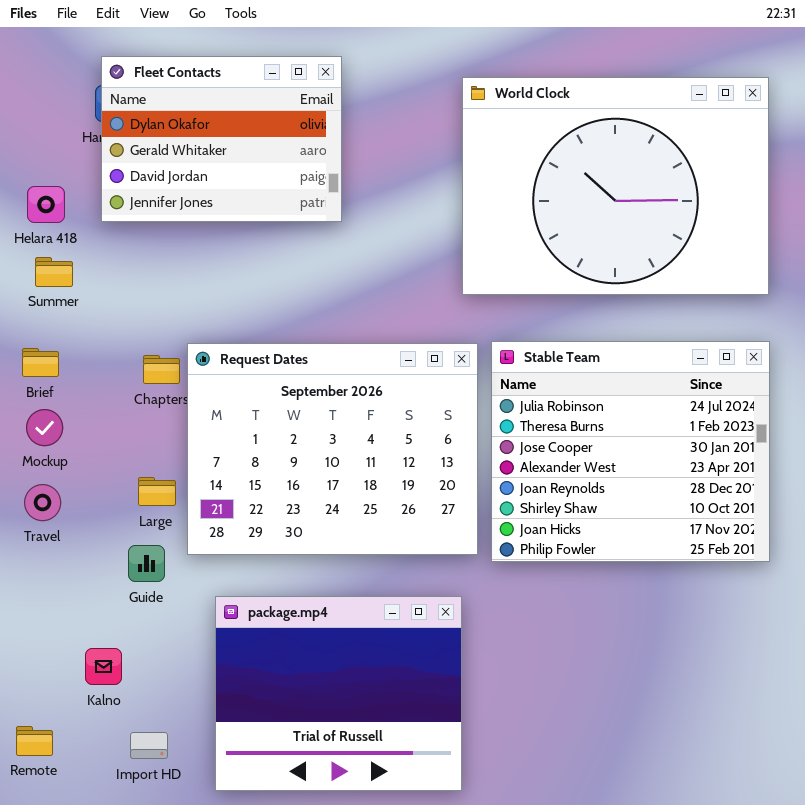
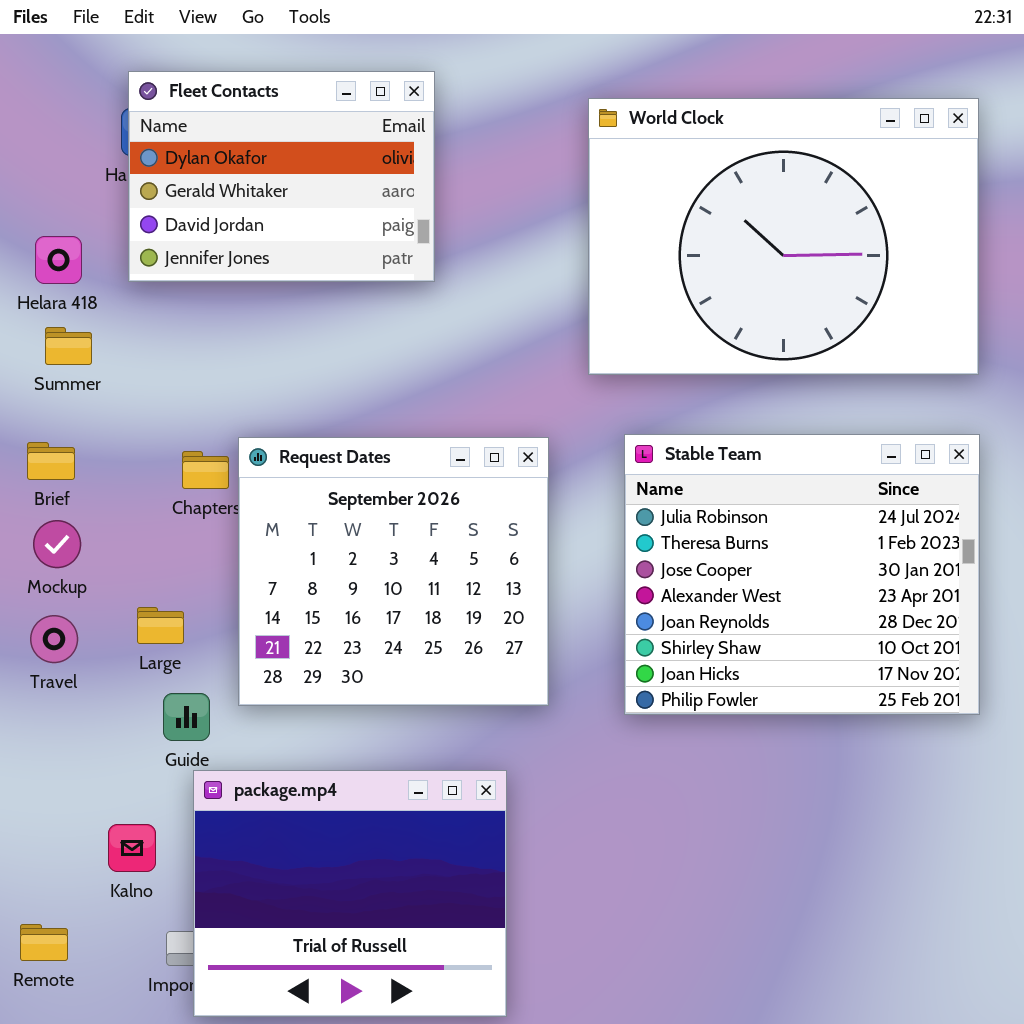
Request Dates: [187,343,478,555] -> [238,437,549,706], resized
Large: [138,477,176,506] -> [137,607,184,644], moved
package.mp4: [215,596,462,791] -> [193,770,507,1017], moved

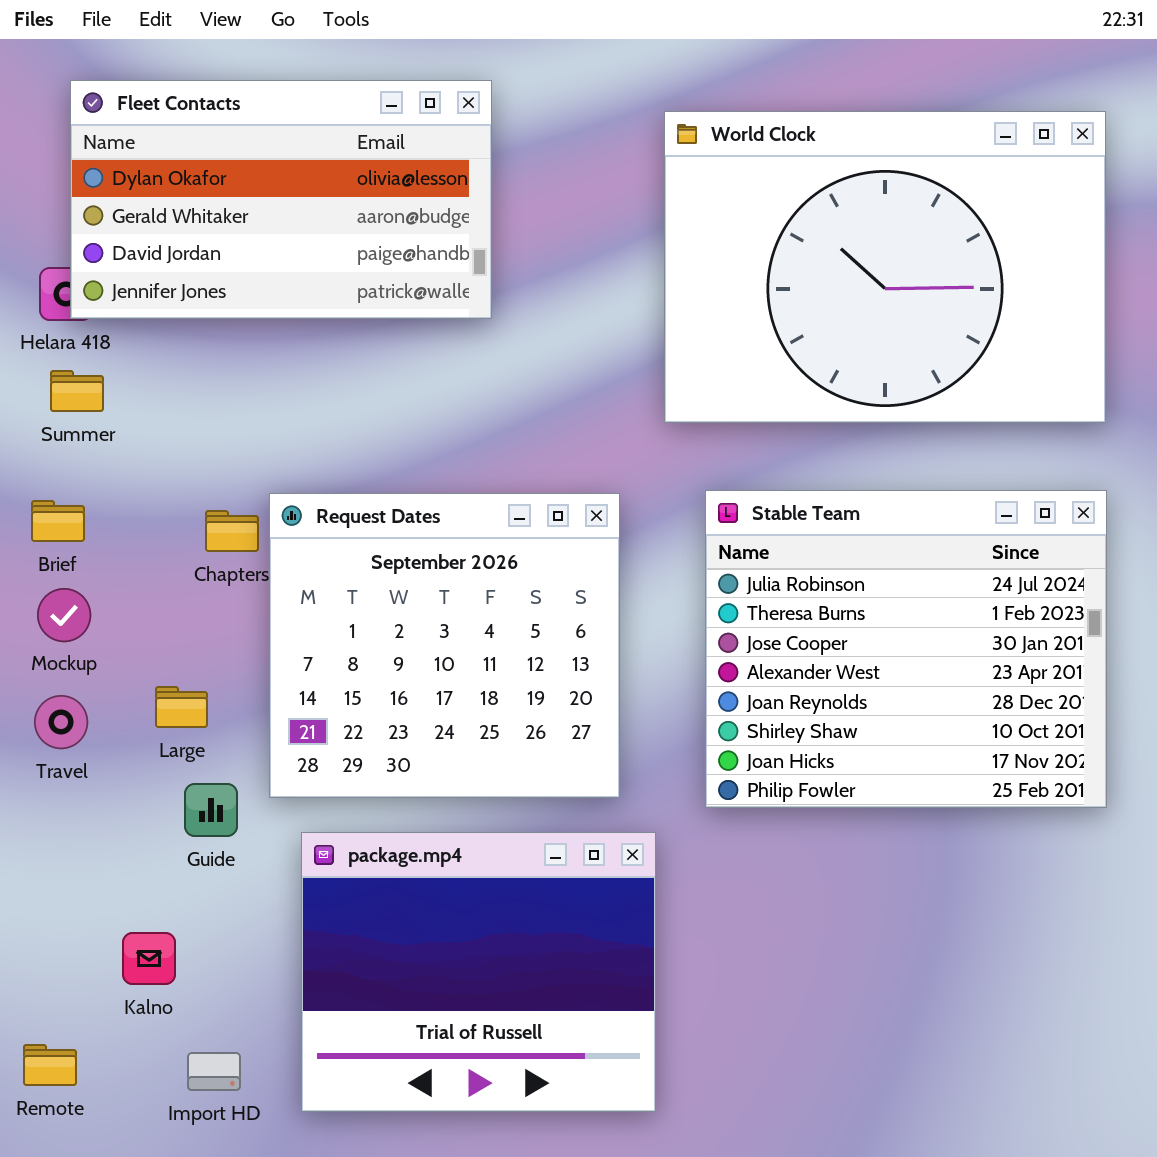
Fleet Contacts: [128,71,435,282] -> [70,80,492,319], resized
package.mp4: [193,770,507,1017] -> [301,832,656,1112], moved

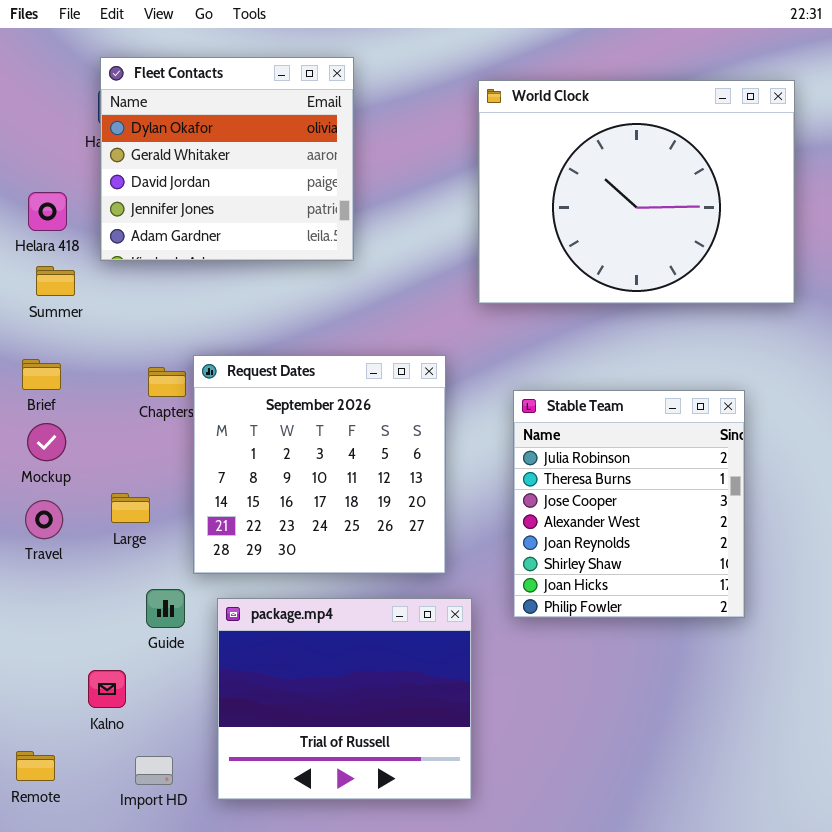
Fleet Contacts: [70,80,492,319] -> [100,57,354,261], resized
Stable Team: [705,490,1107,808] -> [513,390,745,618], moved, resized
Guide: [184,783,238,837] -> [146,589,185,628], moved

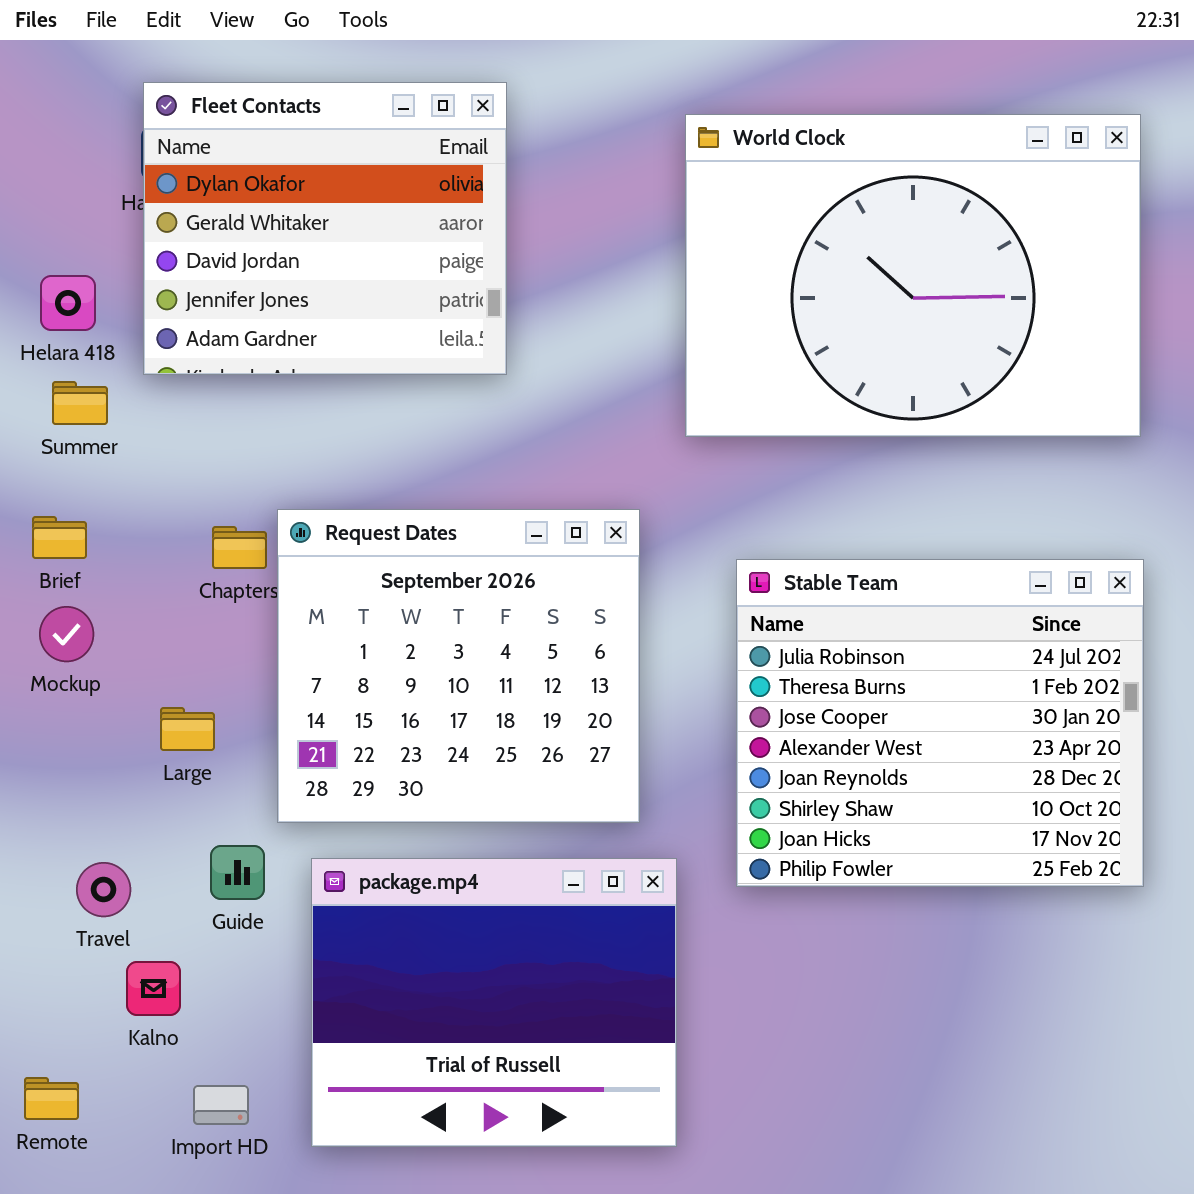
Stable Team: [513,390,745,618] -> [736,559,1144,887], resized
Travel: [25,500,63,539] -> [76,862,131,917], moved

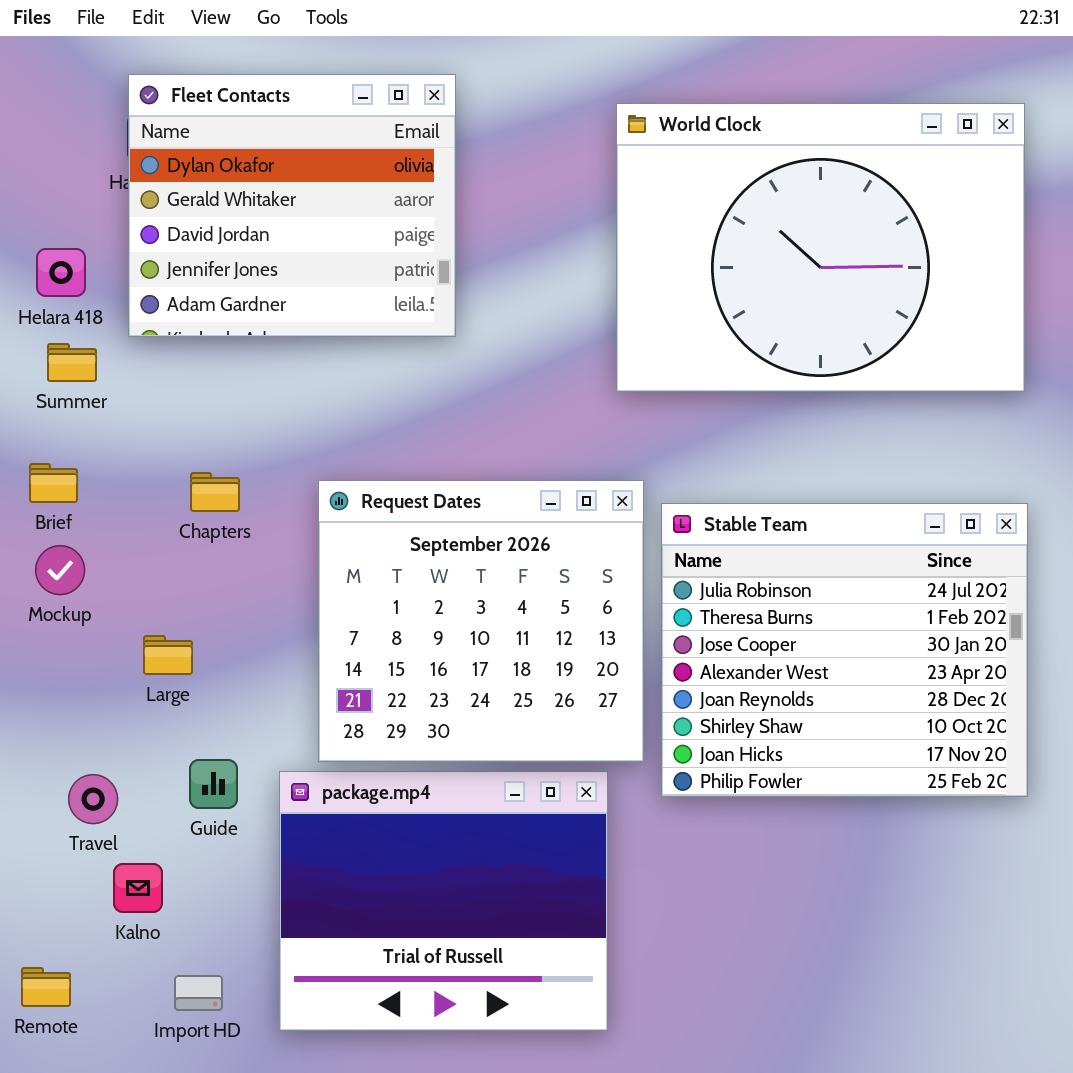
Request Dates: [277,509,640,823] -> [318,480,644,762], moved

